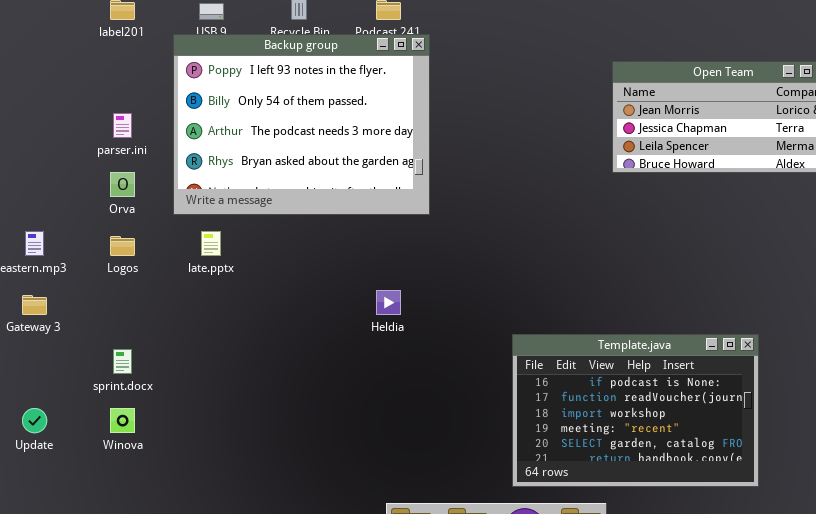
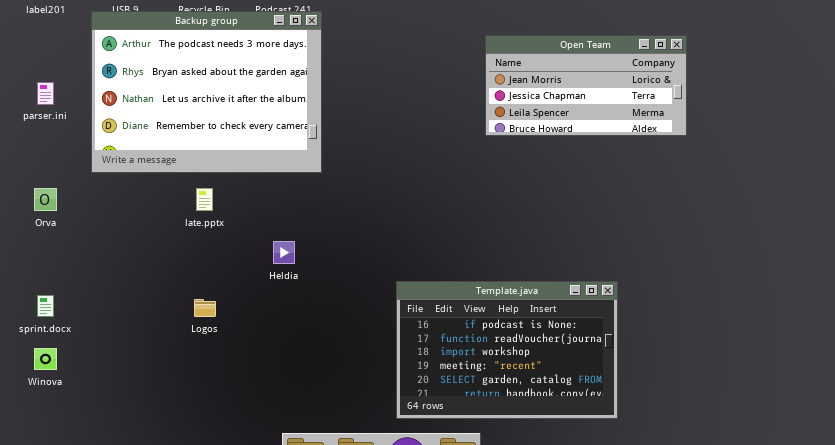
Backup group: [173,34,430,215] -> [91,11,322,173], scrolled down 2 rows
Orva: [110,172,135,197] -> [34,188,57,211], moved
late.pptx: [201,231,221,256] -> [196,188,213,211], moved
Logos: [110,236,135,256] -> [194,299,216,317], moved

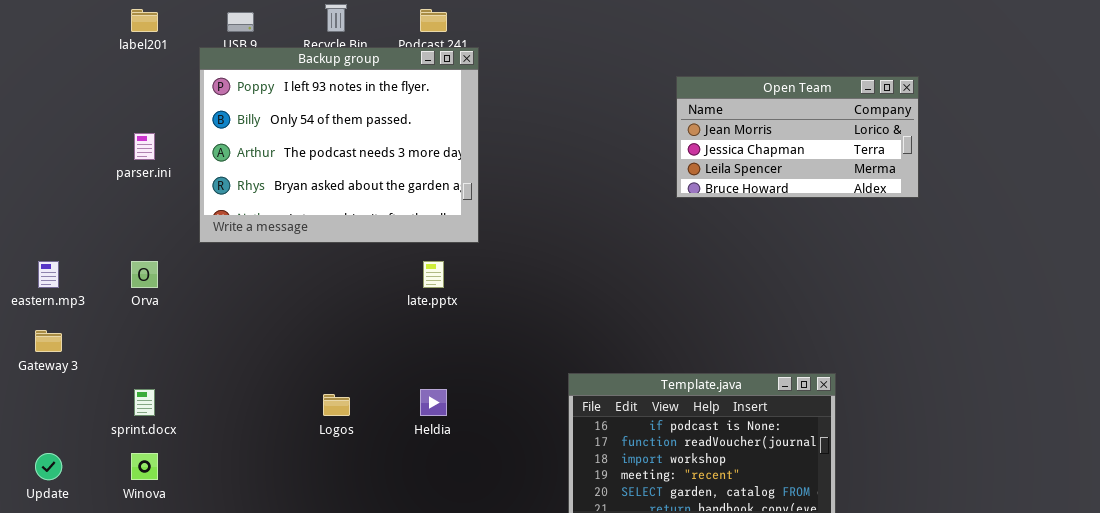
Backup group: [91,11,322,173] -> [199,47,479,243], scrolled up 2 rows
late.pptx: [196,188,213,211] -> [423,261,444,288], moved
Heldia: [273,241,295,264] -> [420,389,447,416], moved

